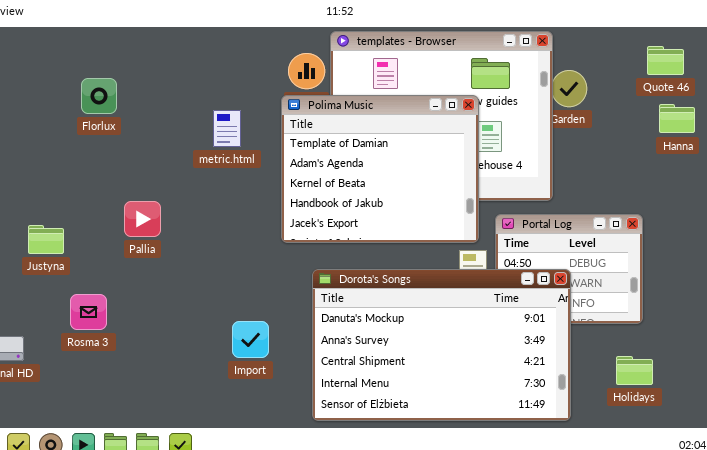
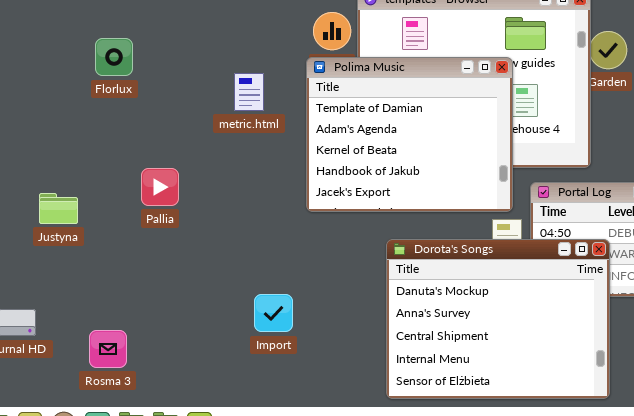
Dorota's Songs: [312,269,571,421] -> [386,239,610,399], resized
Rosma 3: [70,294,107,330] -> [89,330,127,368], moved

